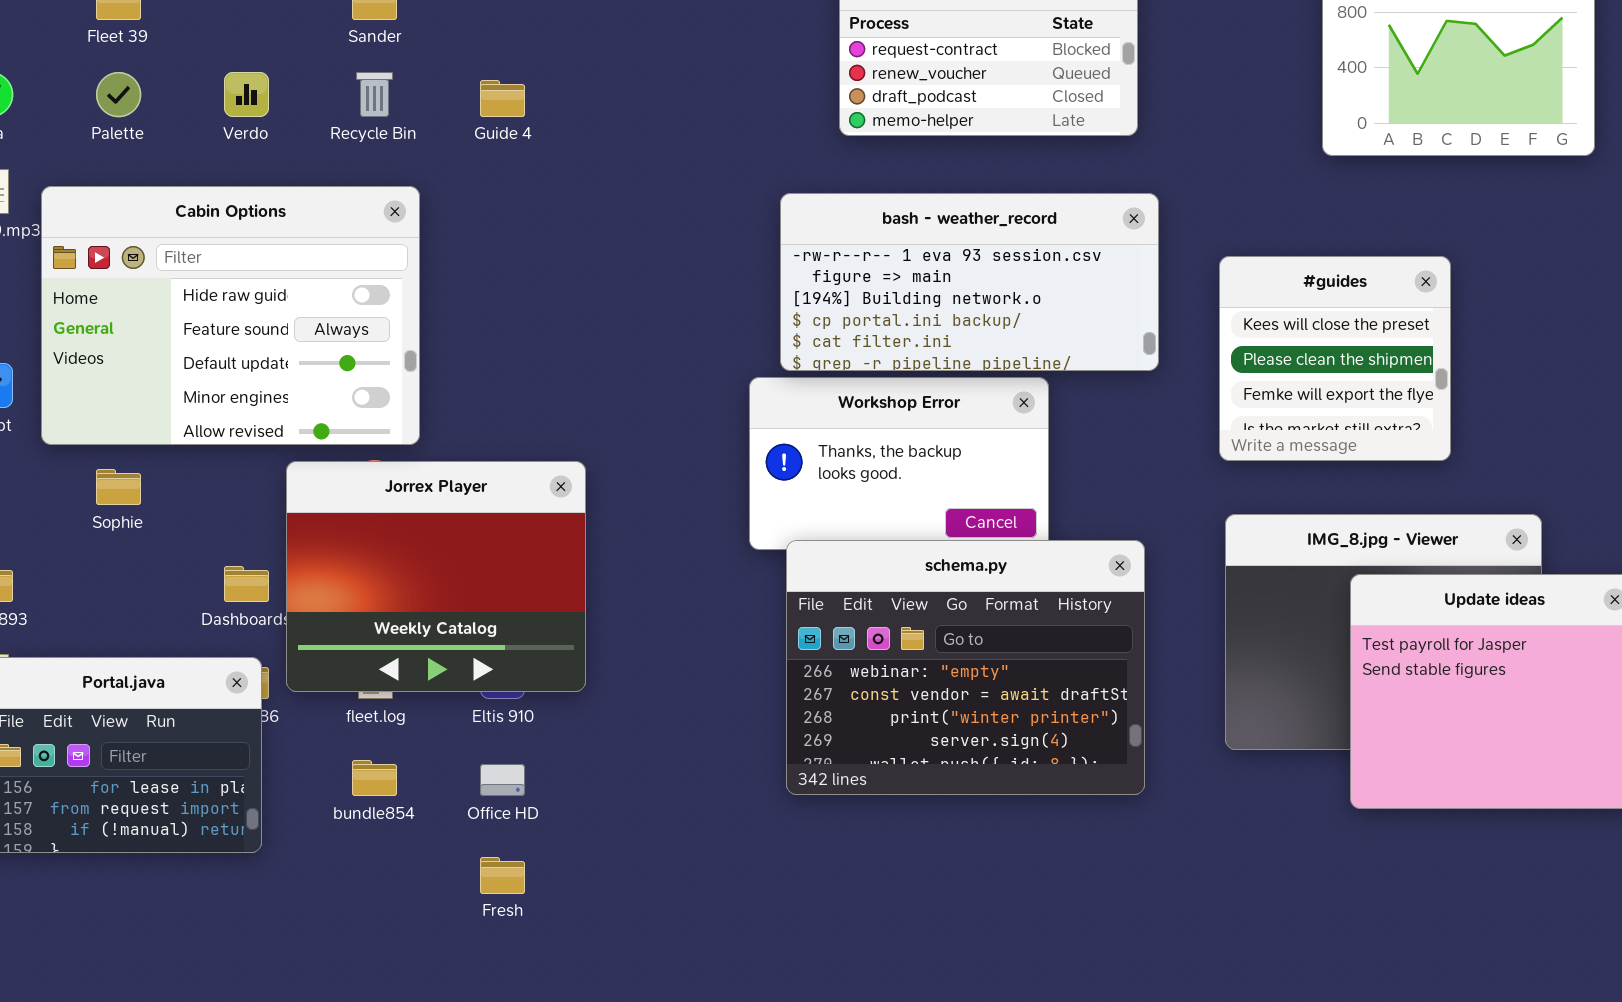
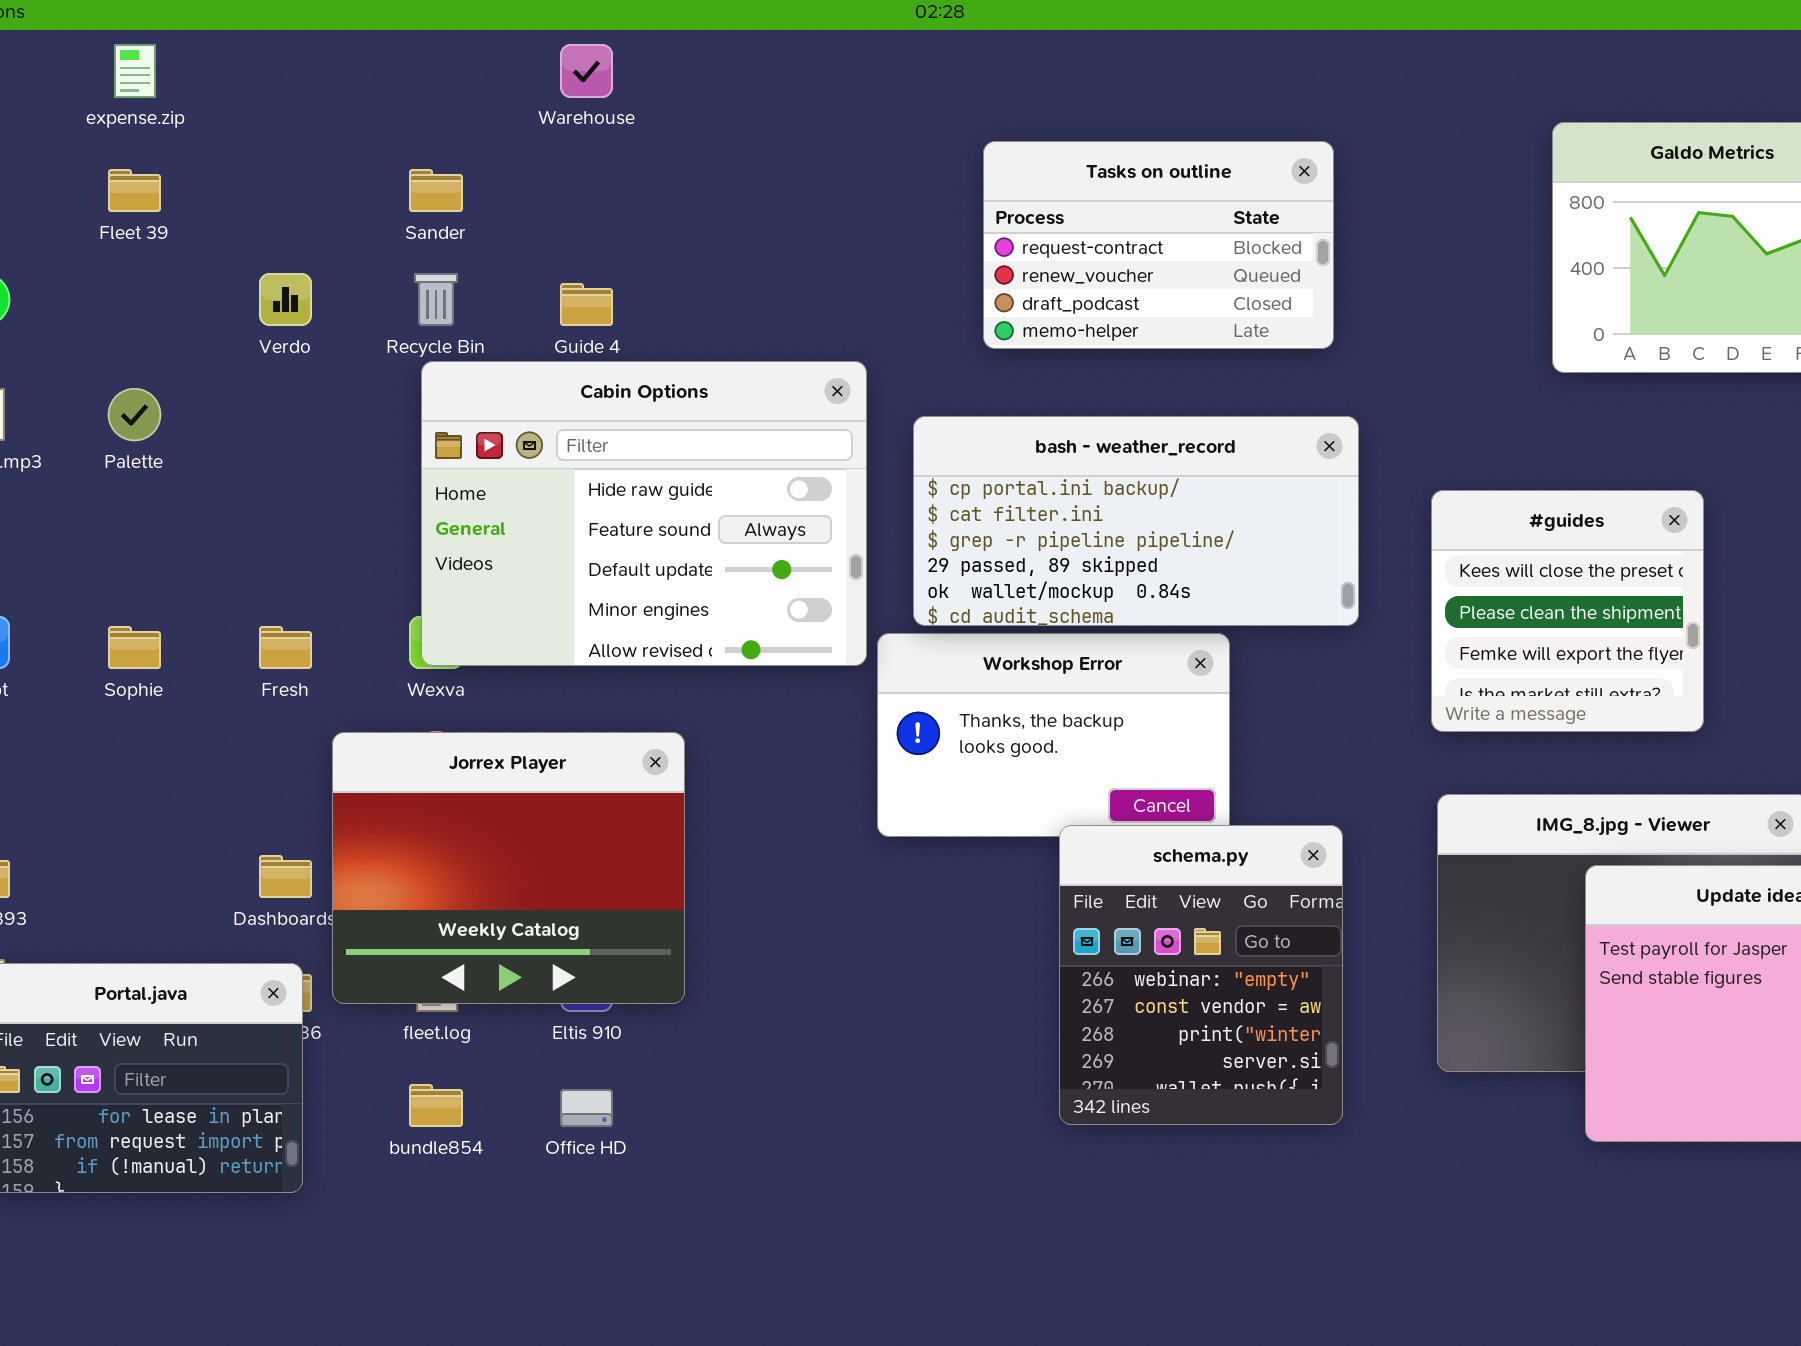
Palette: [96,72,141,117] -> [108,388,161,441], moved
Cabin Options: [41,186,420,445] -> [421,361,867,666], moved
bash - weather_record: [780,193,1159,371] -> [913,416,1359,626], scrolled down 3 rows
Sophie: [96,469,141,505] -> [108,626,161,669], moved
schema.py: [786,540,1145,795] -> [1059,825,1343,1125], resized
Fresh: [480,857,525,894] -> [259,626,312,669], moved

